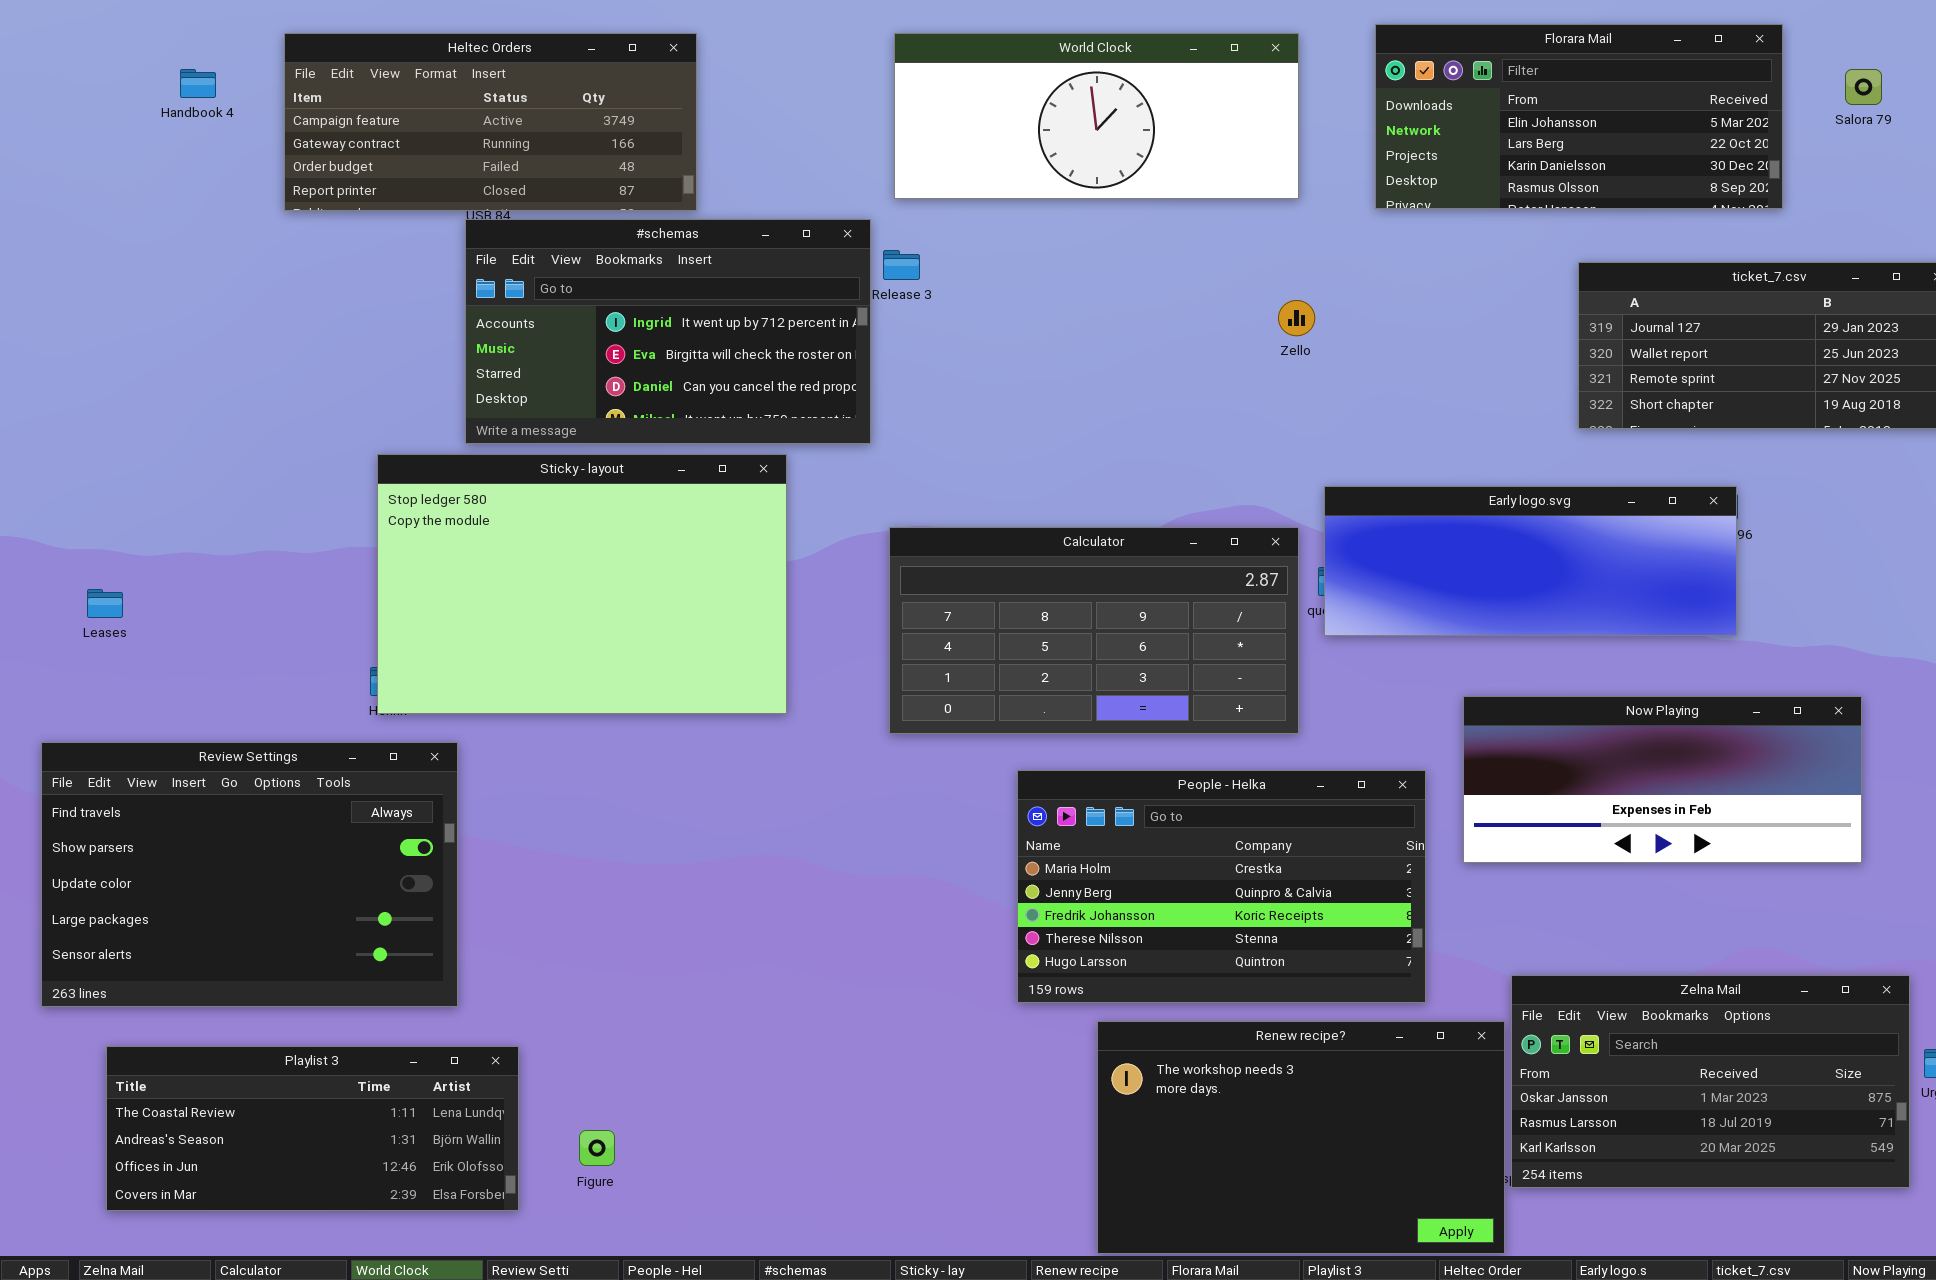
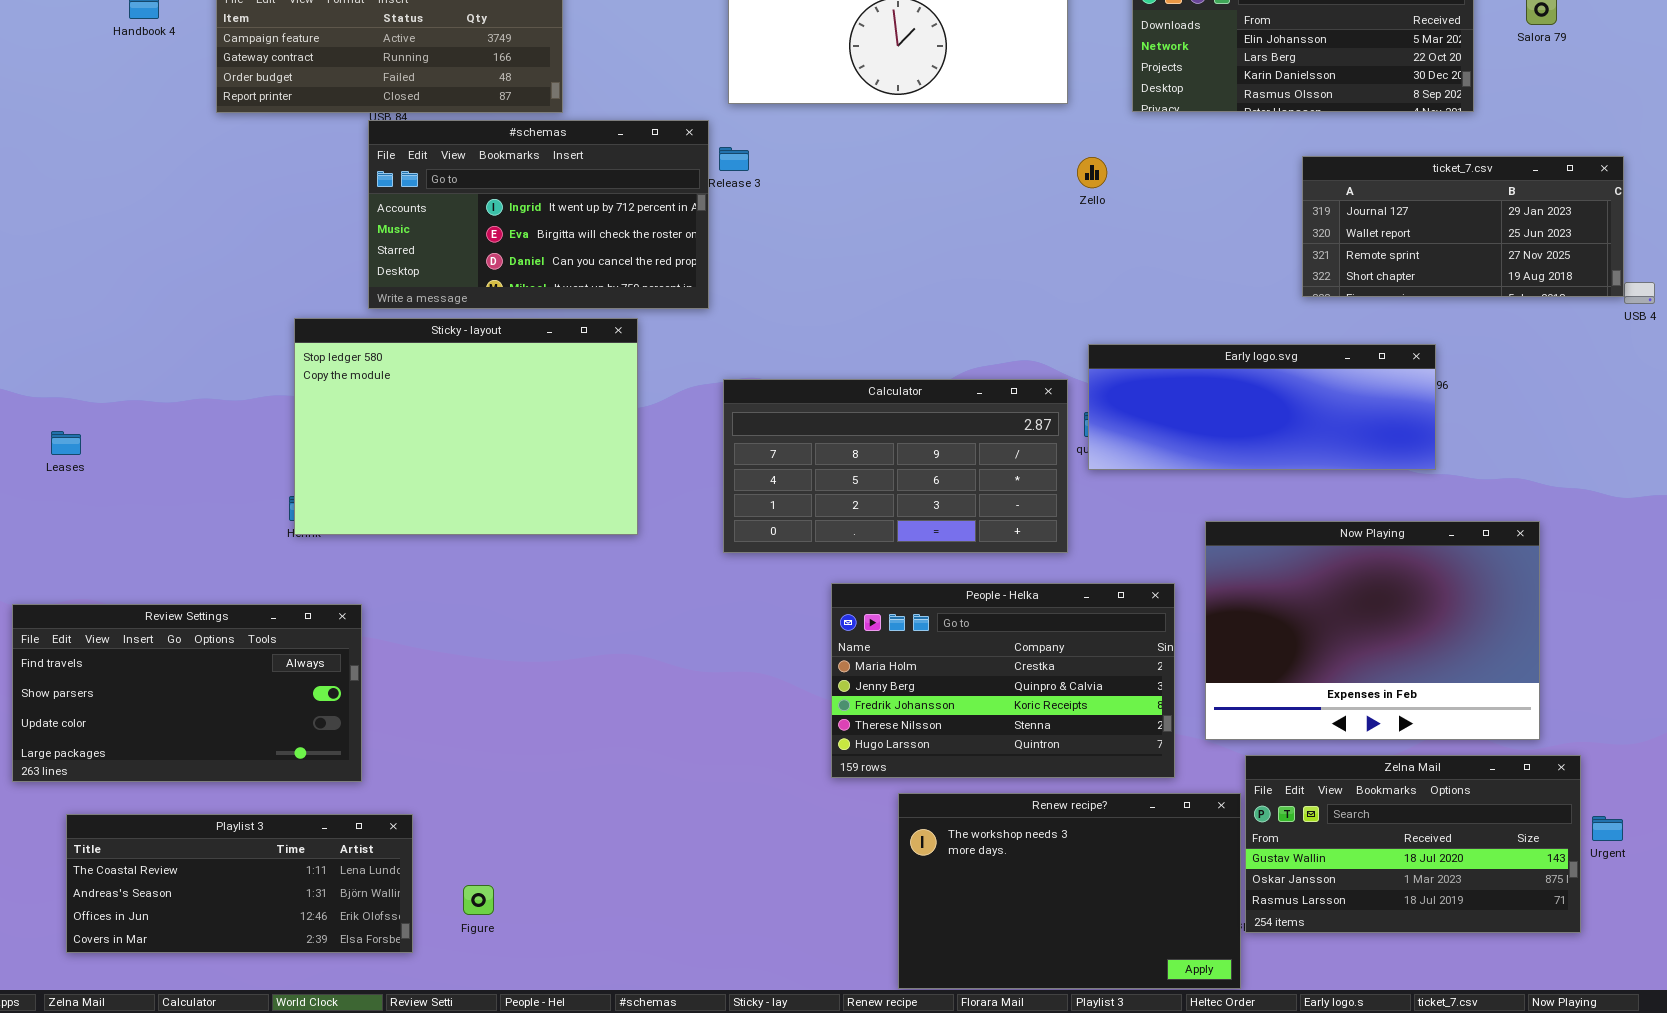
Zello: [1278,300,1315,336] -> [1077,157,1107,188], moved
Now Playing: [1463,696,1862,863] -> [1205,521,1540,740], resized
Review Settings: [41,742,458,1007] -> [12,604,362,782], resized
Zelna Mail: [1511,975,1910,1188] -> [1245,755,1581,933], scrolled up 1 row

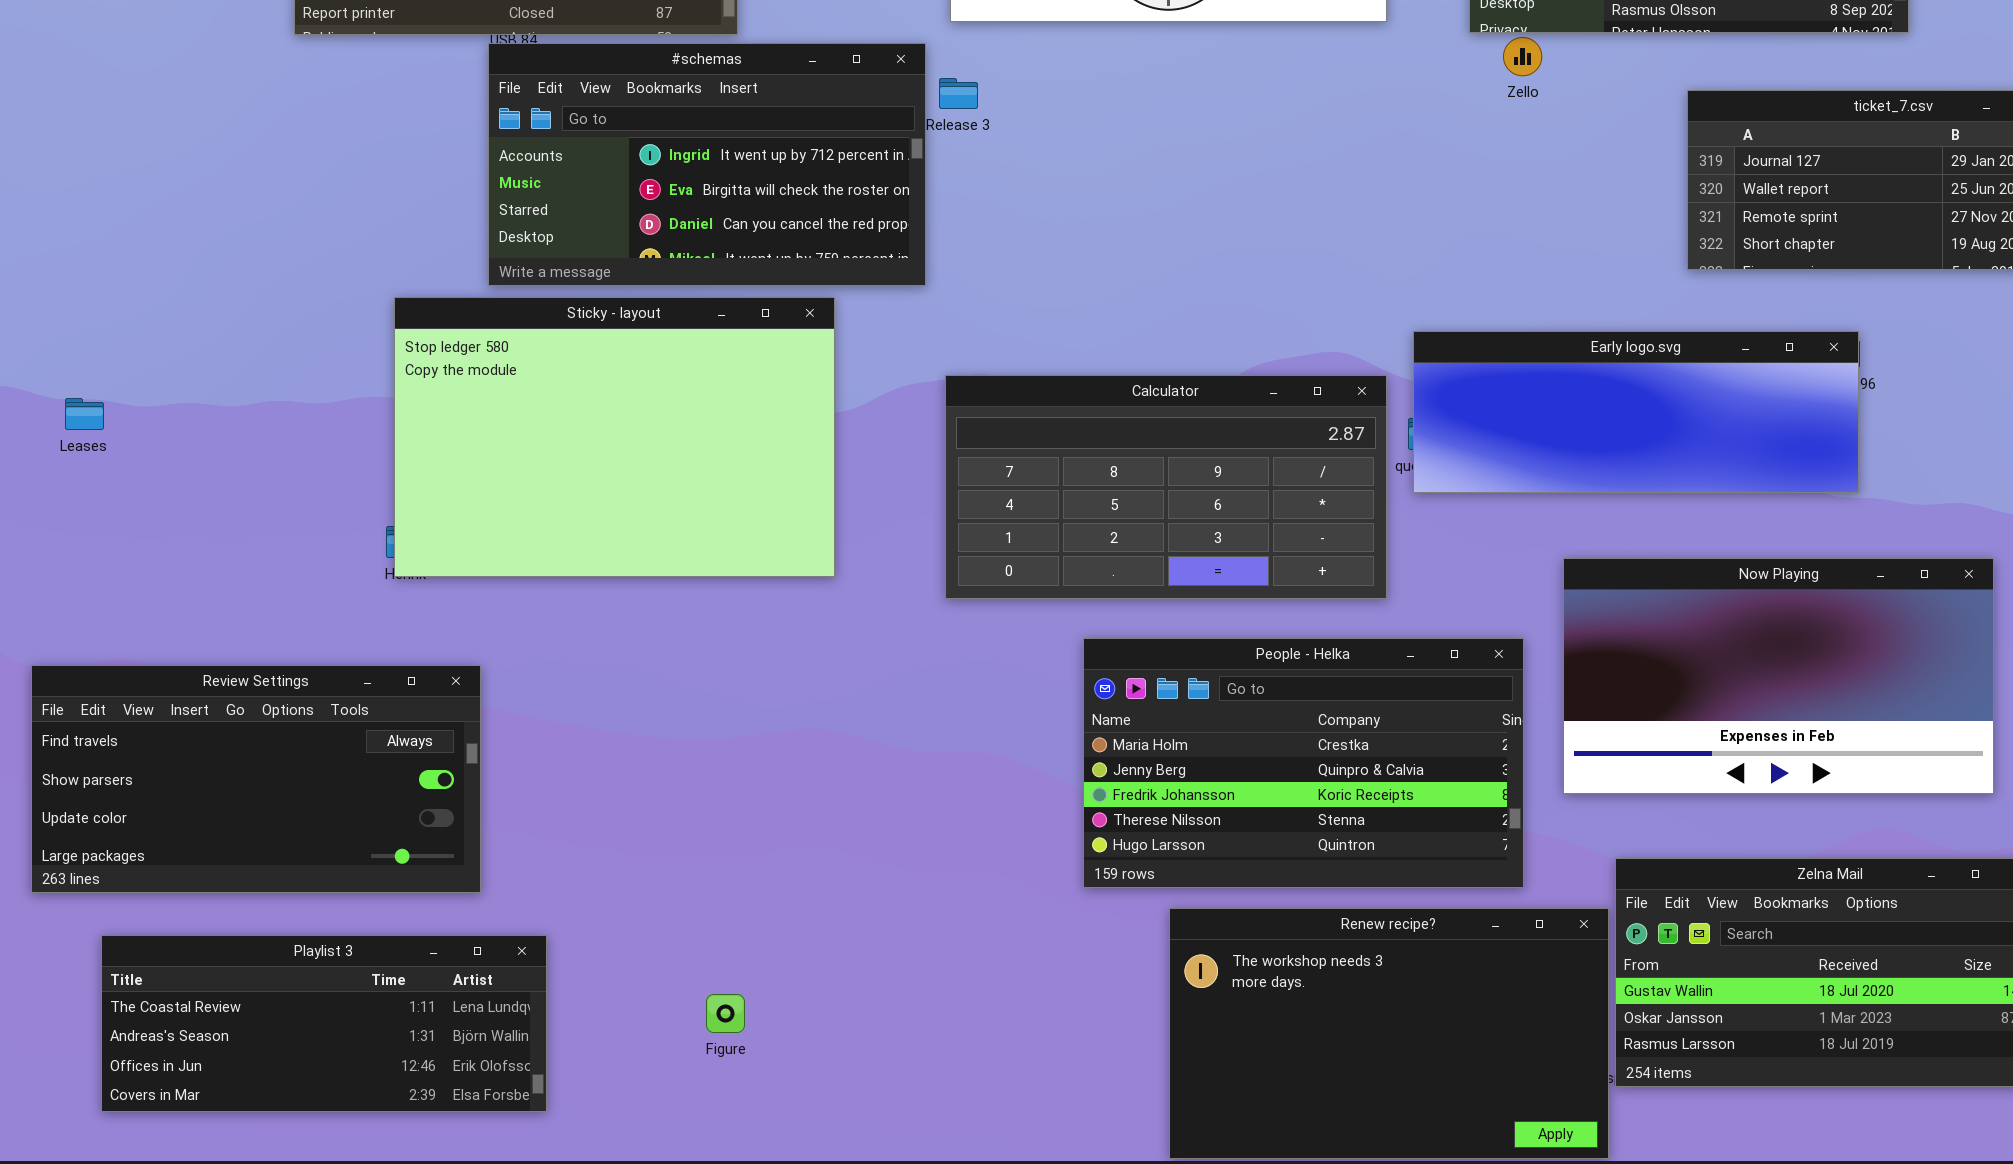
Zello: [1077,157,1107,188] -> [1503,37,1542,76], moved
Leases: [51,431,81,455] -> [65,398,104,430], moved
Now Playing: [1205,521,1540,740] -> [1563,558,1994,794], resized
Figure: [463,885,494,915] -> [706,994,745,1033], moved

